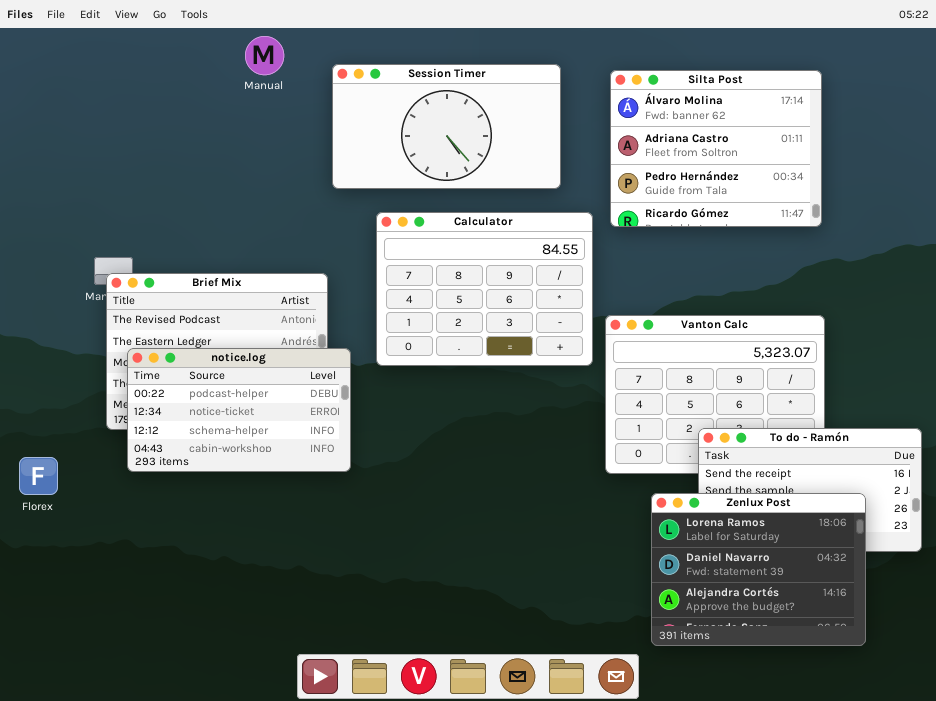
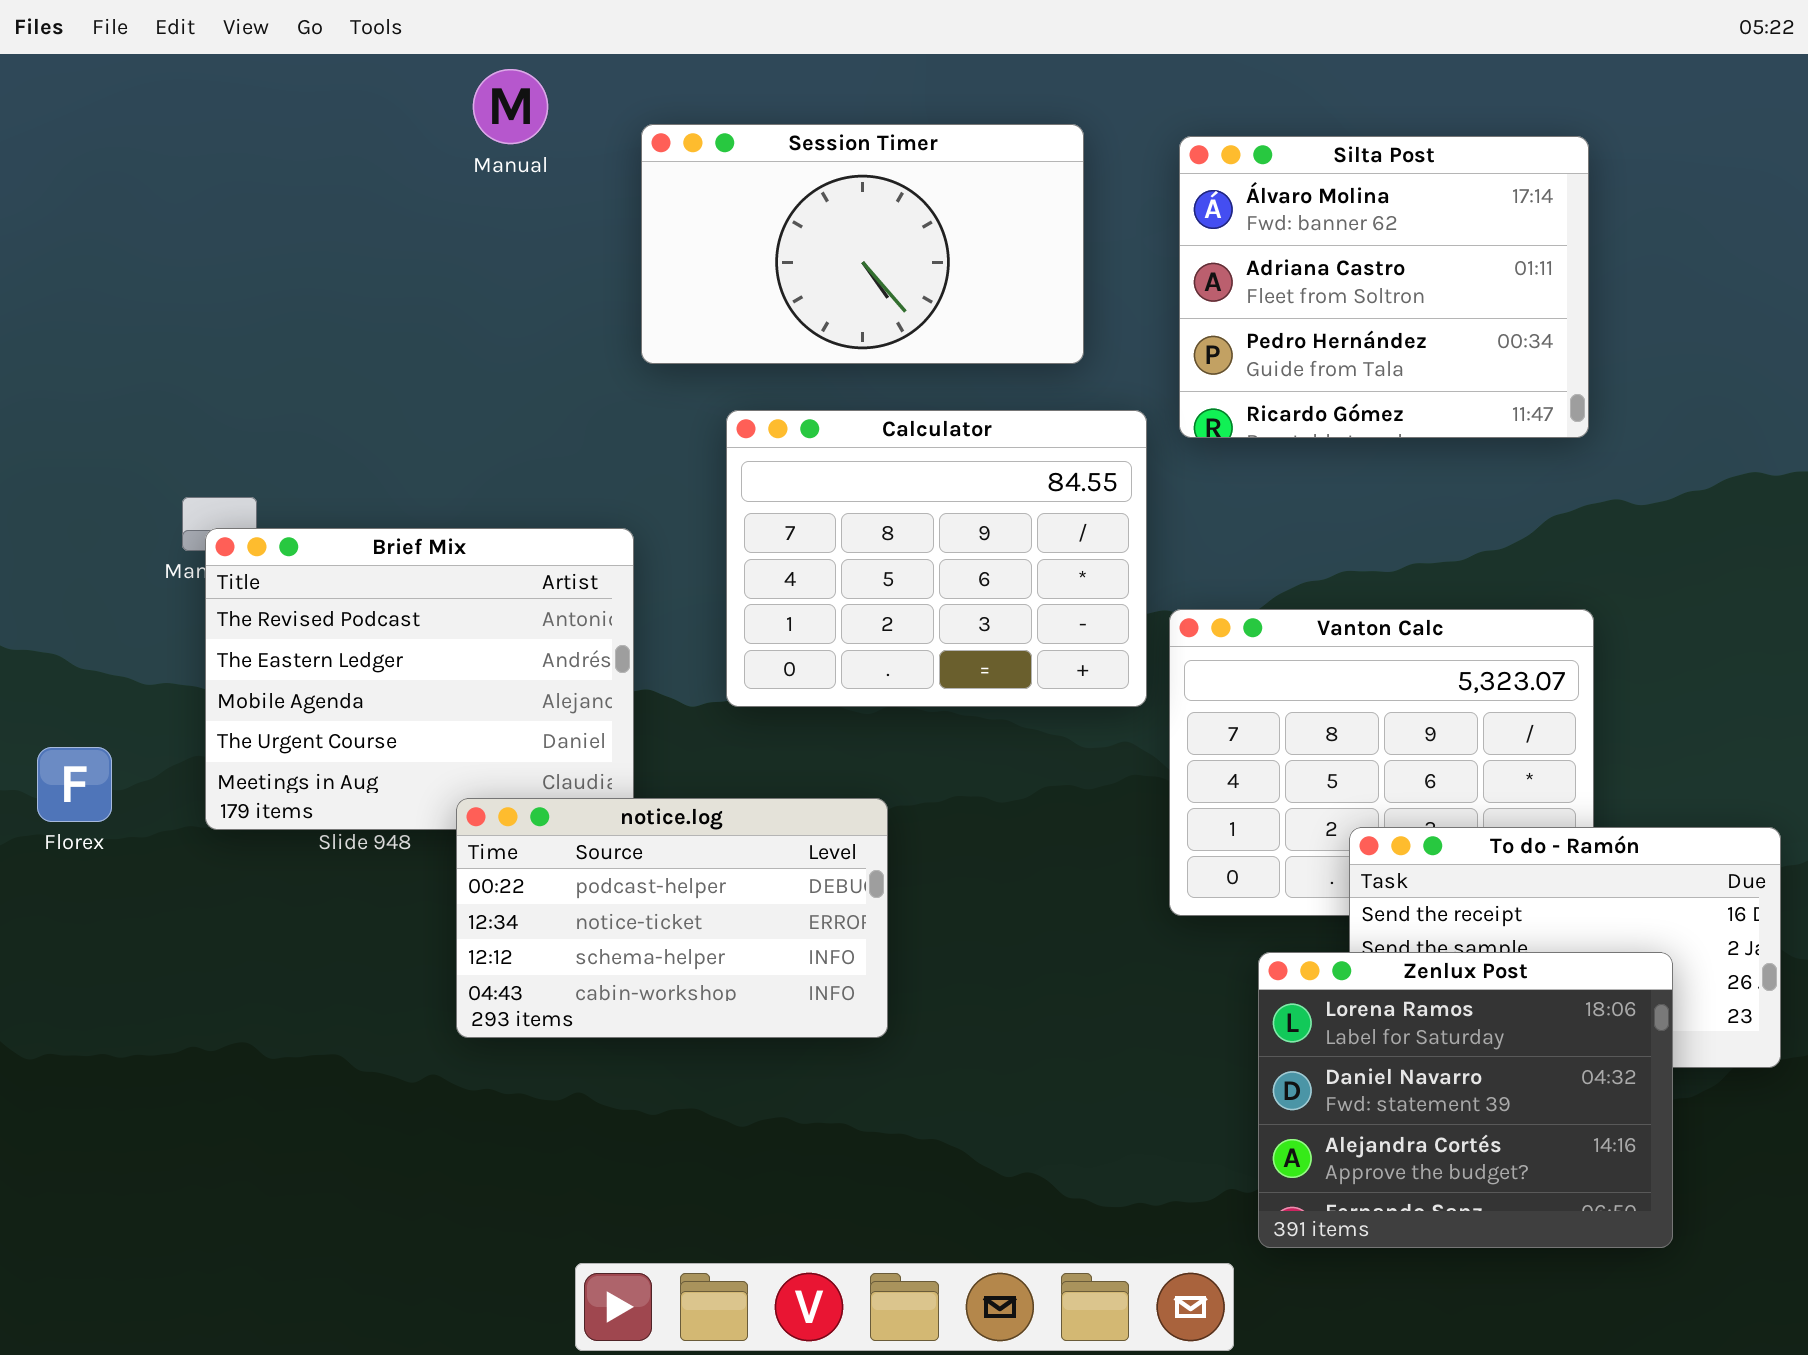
notice.log: [127,348,351,472] -> [456,798,888,1038], moved
Florex: [19,457,58,495] -> [37,747,112,822], moved

